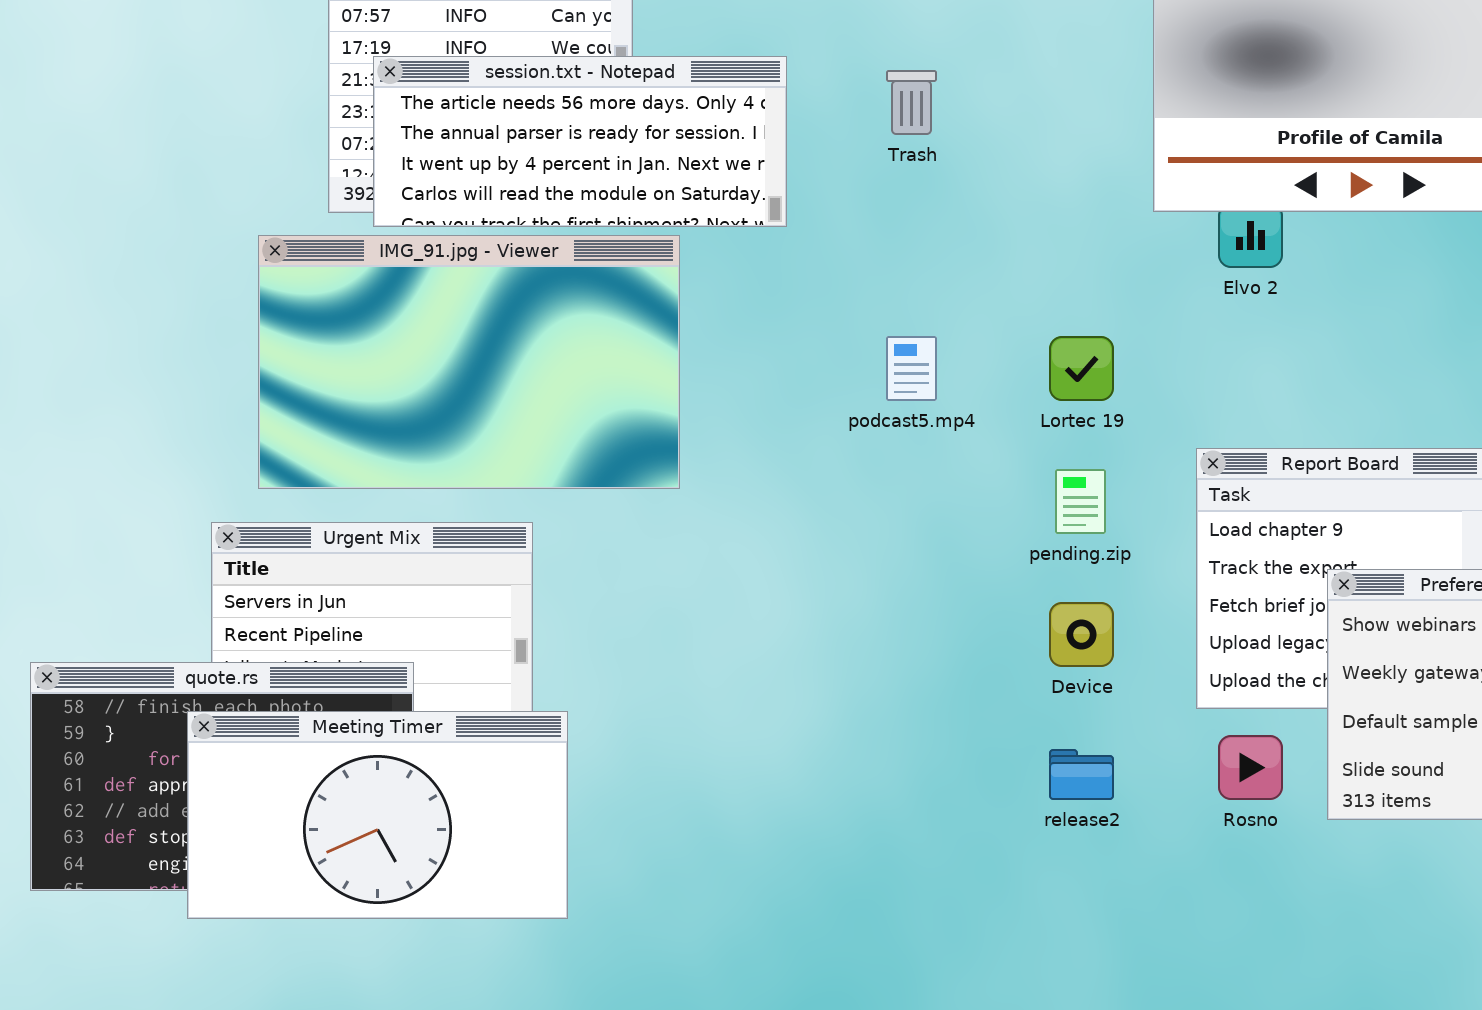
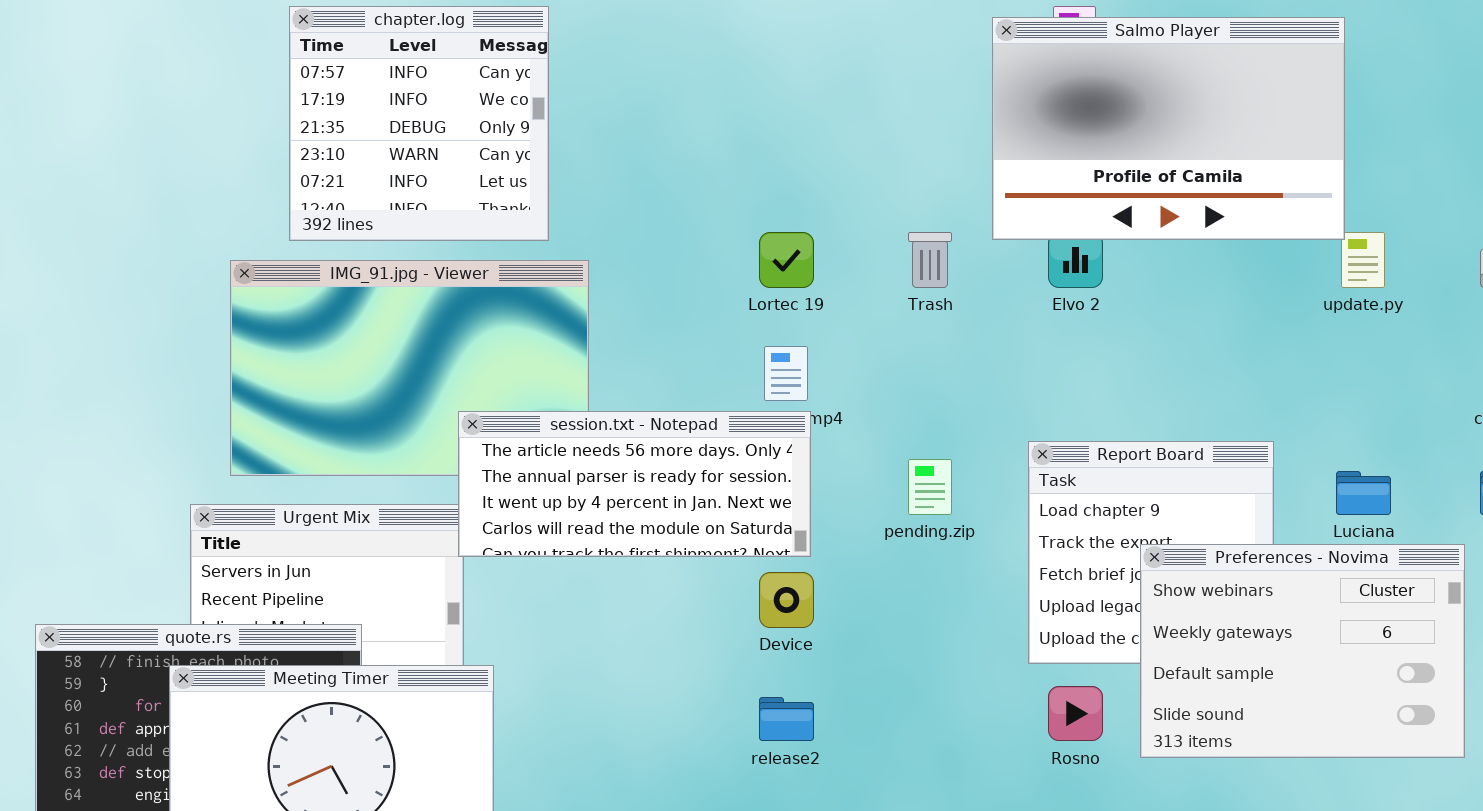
session.txt - Notepad: [373,56,787,227] -> [458,411,811,557], moved
Trash: [886,70,937,135] -> [908,232,952,288], moved
Lortec 19: [1049,336,1114,401] -> [759,232,814,288], moved
Device: [1049,602,1114,667] -> [759,572,814,628], moved
release2: [1049,749,1114,800] -> [759,697,814,741], moved

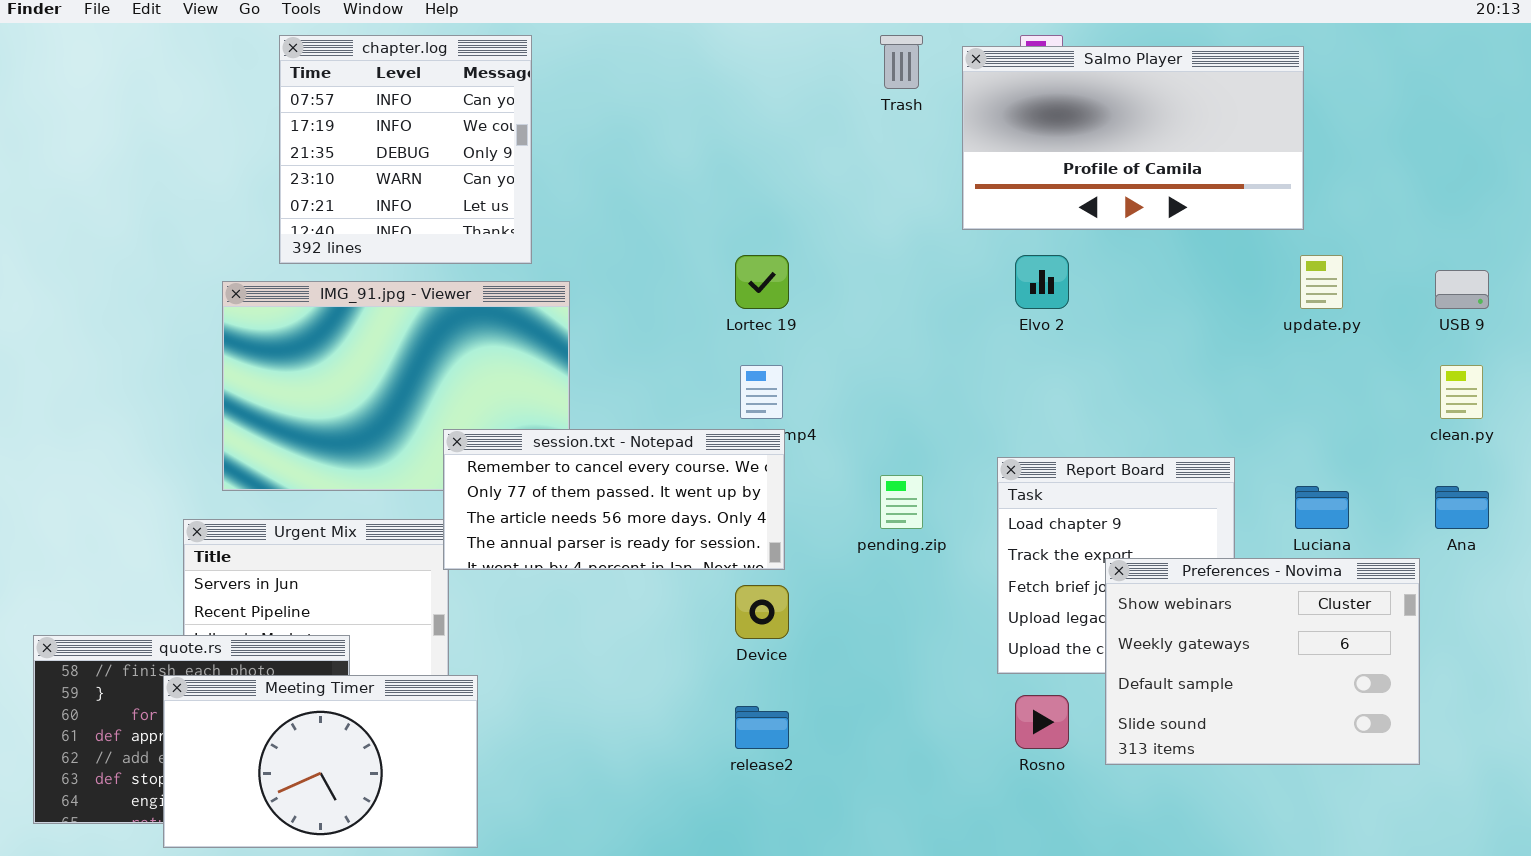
Salmo Player: [992,17,1345,240] -> [962,46,1304,230], resized
Trash: [908,232,952,288] -> [880,35,923,89], moved
session.txt - Notepad: [458,411,811,557] -> [443,429,785,570], scrolled up 2 rows

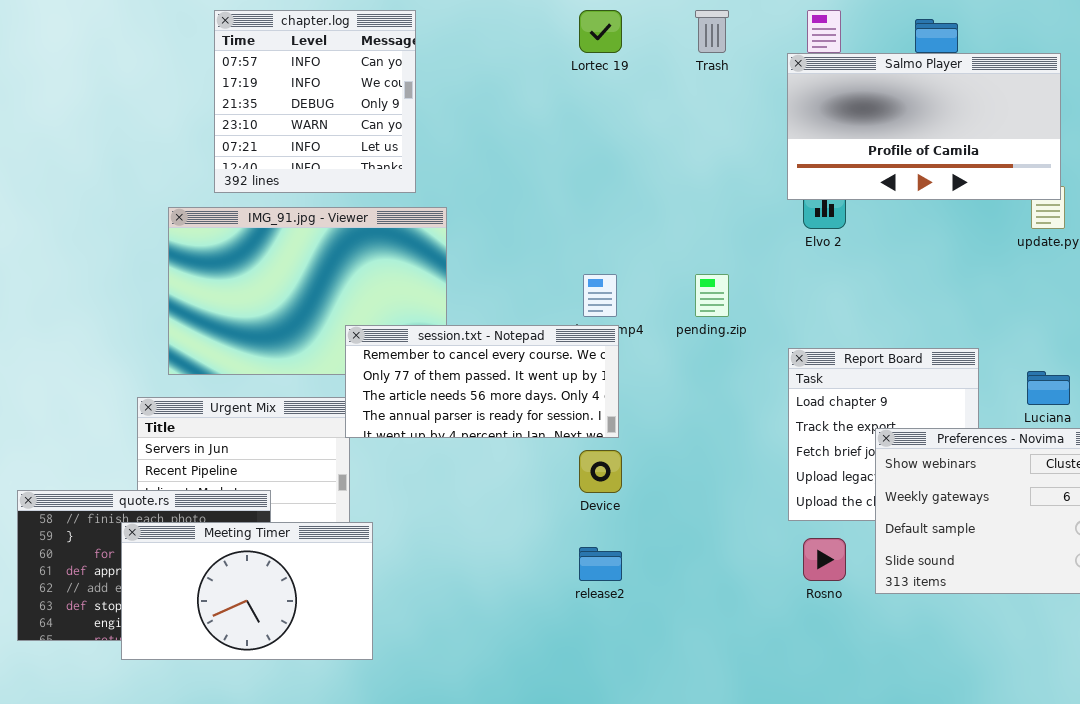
Salmo Player: [962,46,1304,230] -> [787,53,1061,200], moved
Lortec 19: [735,255,789,309] -> [579,10,622,53], moved
pending.zip: [880,475,923,529] -> [695,274,729,317], moved

